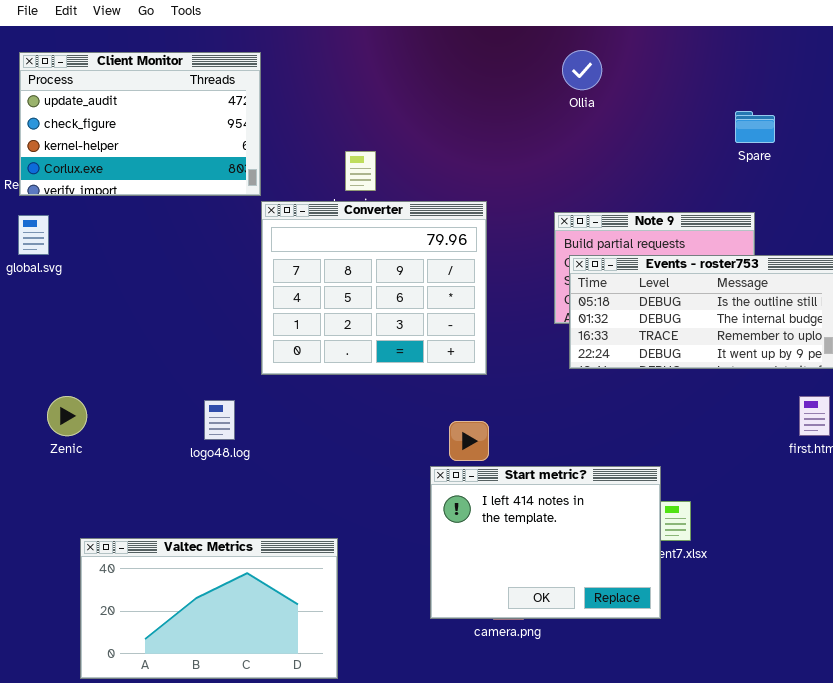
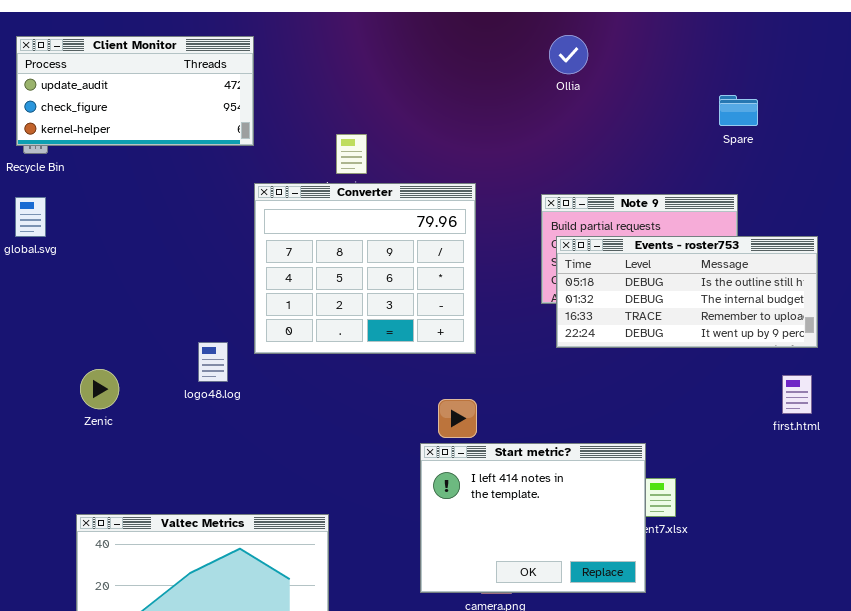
Client Monitor: [19,52,261,196] -> [16,36,254,146], resized
Zenic: [47,396,87,436] -> [80,369,119,409], moved
logo48.log: [204,400,235,440] -> [198,342,228,382], moved

